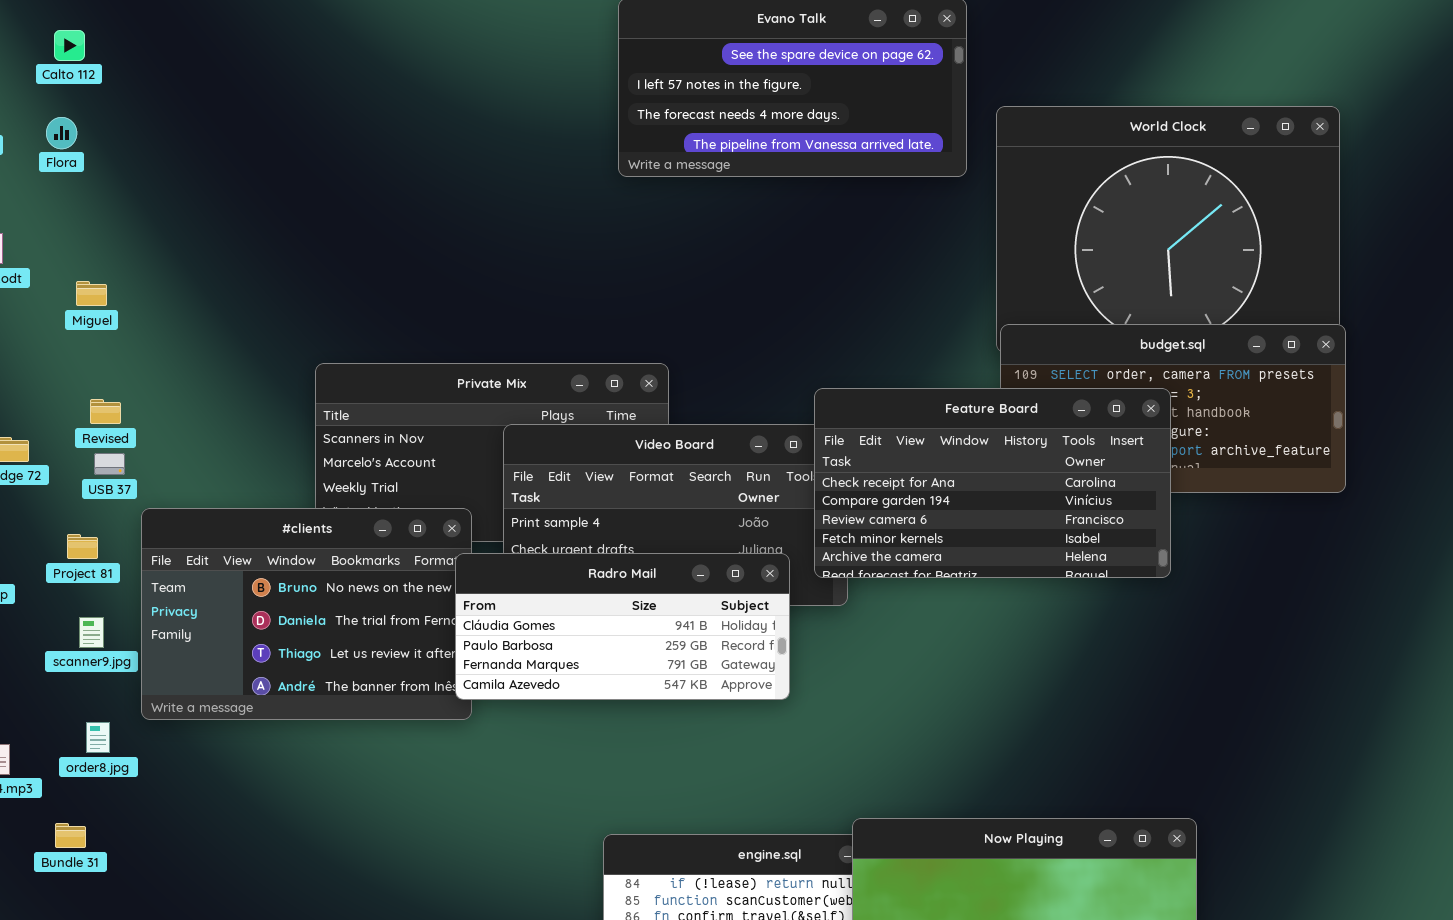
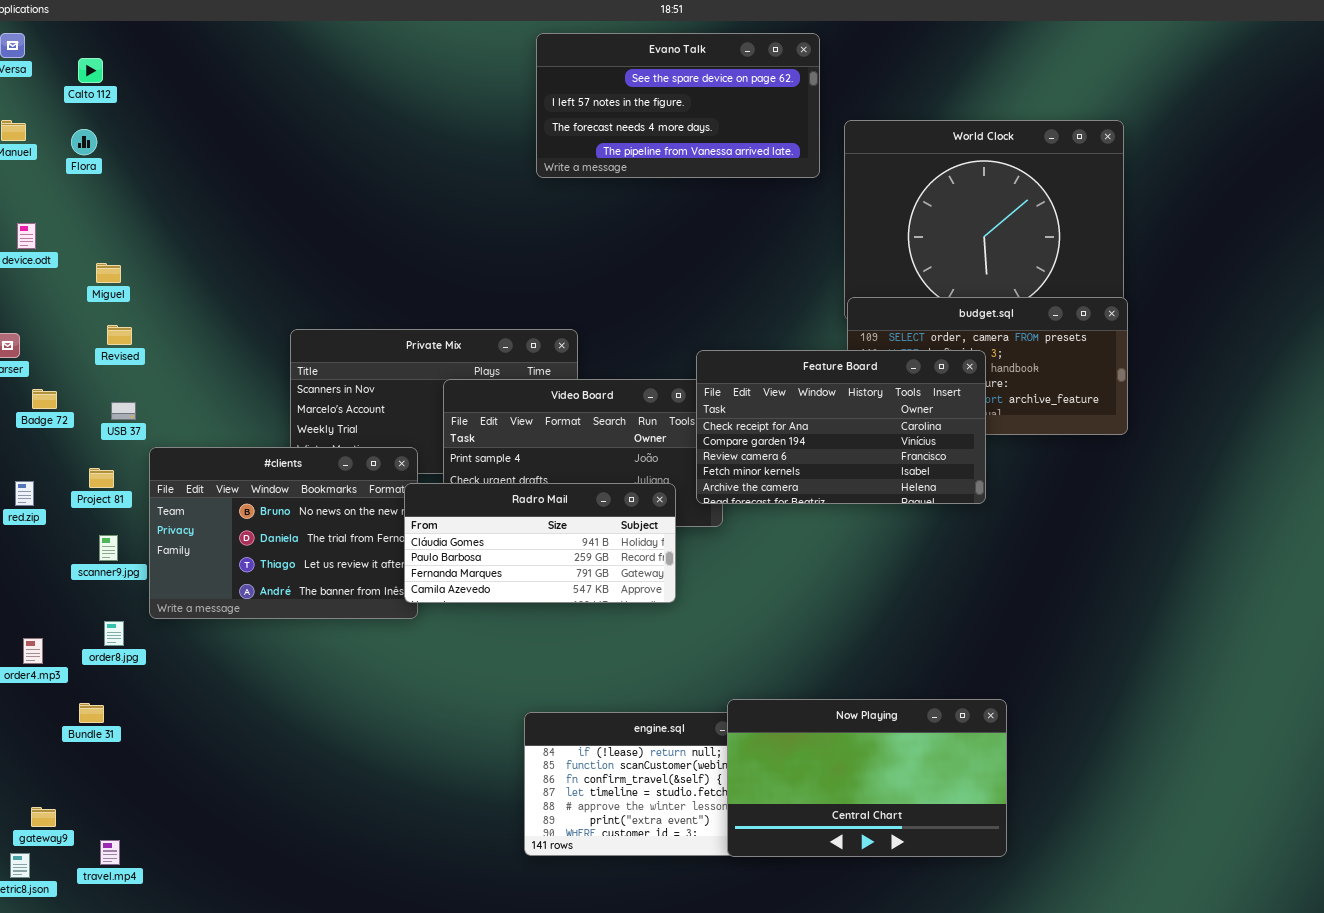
Revised: [90,399,121,424] -> [107,325,132,345], moved

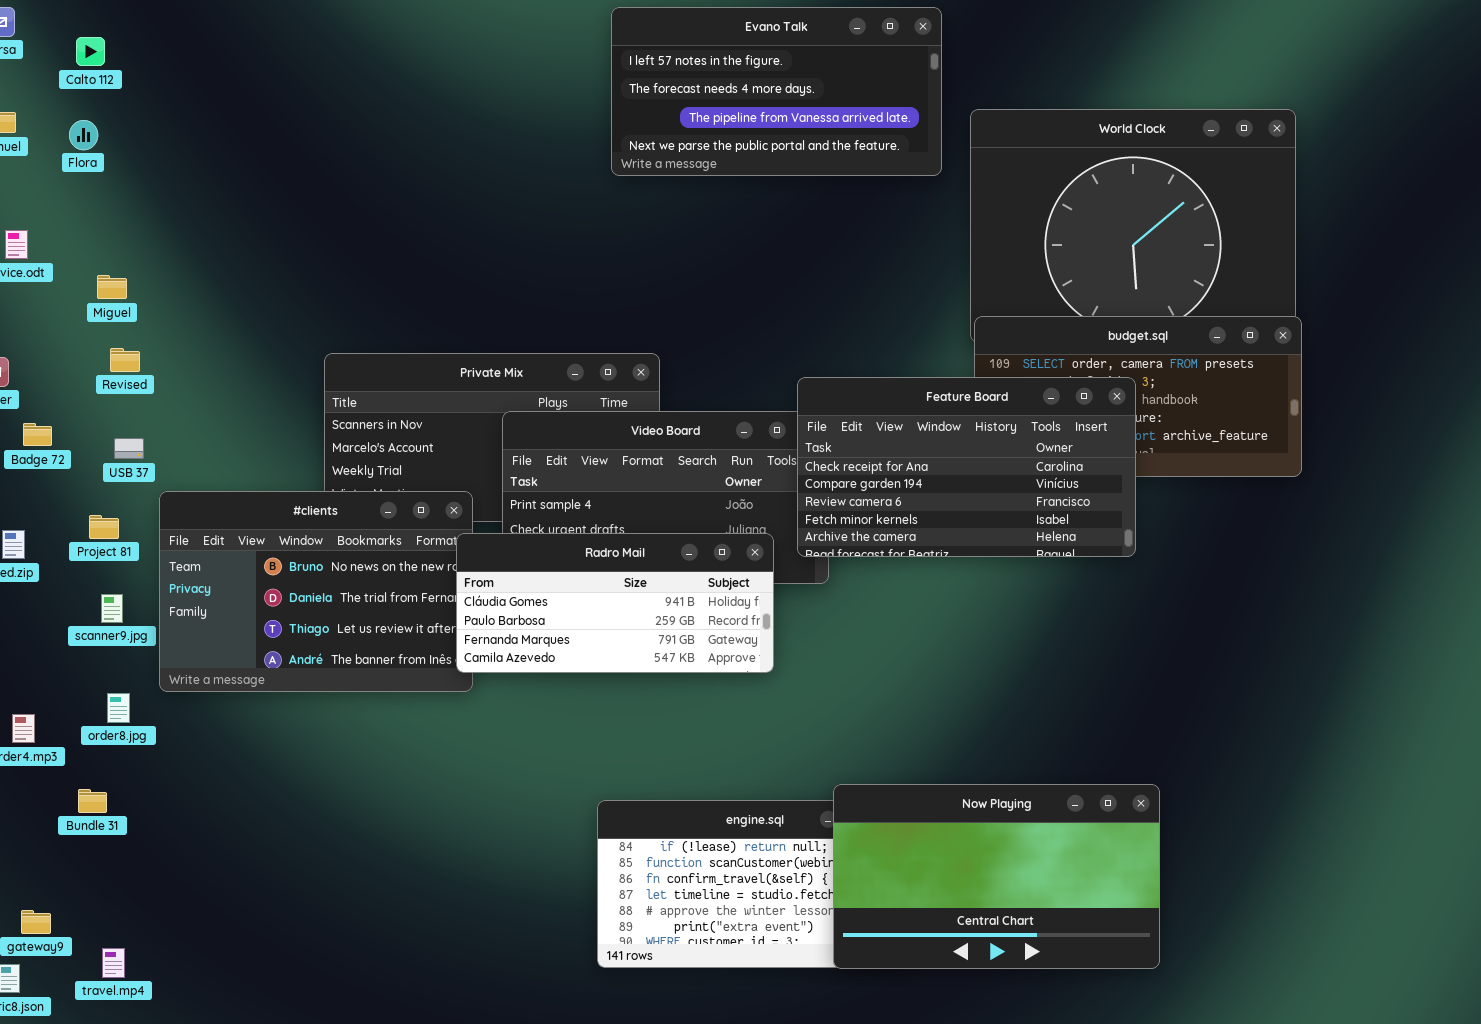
Evano Talk: [536,33,820,178] -> [611,7,942,176], scrolled down 1 row

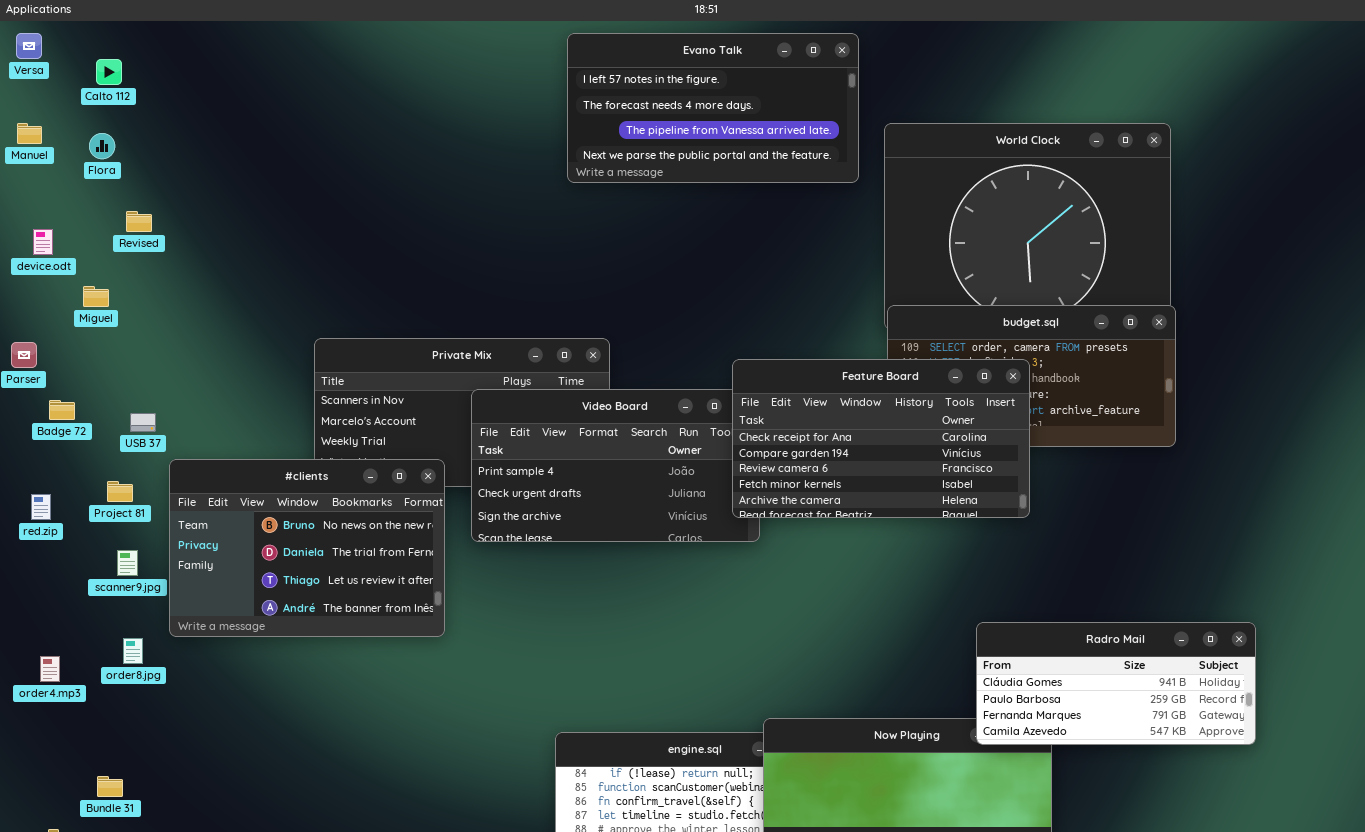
Miguel: [97,275,127,299] -> [83,286,109,307], moved
Revised: [110,348,140,372] -> [126,211,152,232], moved
Radro Mail: [456,533,774,673] -> [976,622,1256,745], moved
Bundle 31: [78,789,107,813] -> [97,776,123,797], moved

